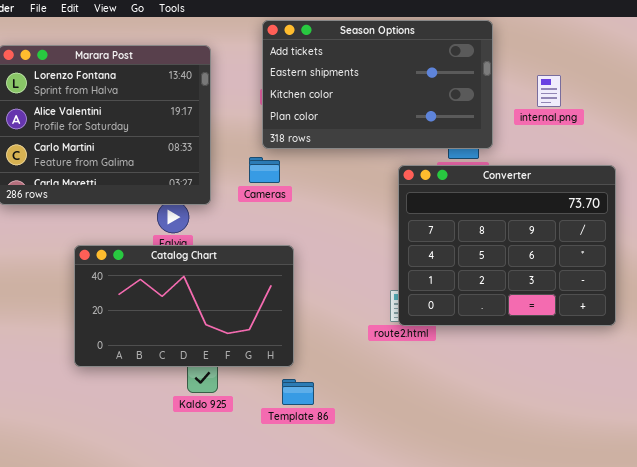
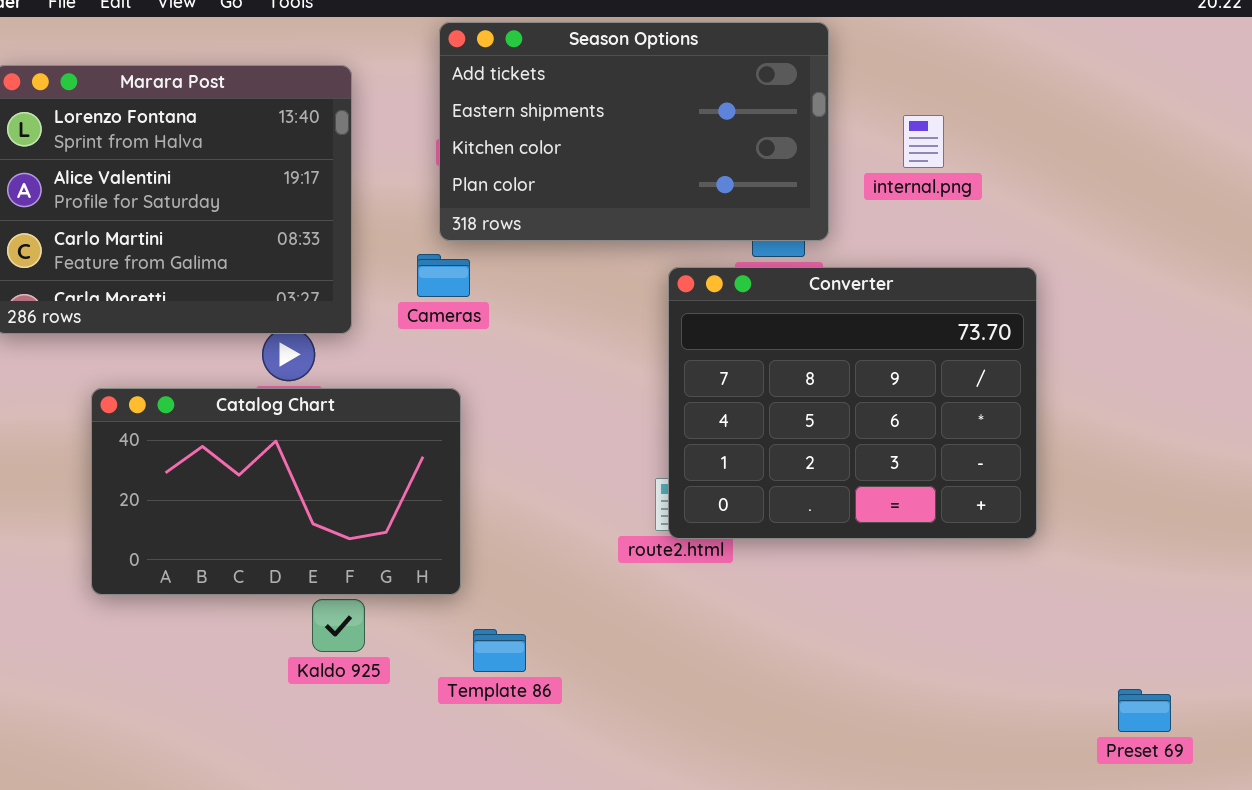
Catalog Chart: [74,245,294,367] -> [91,388,461,595], moved

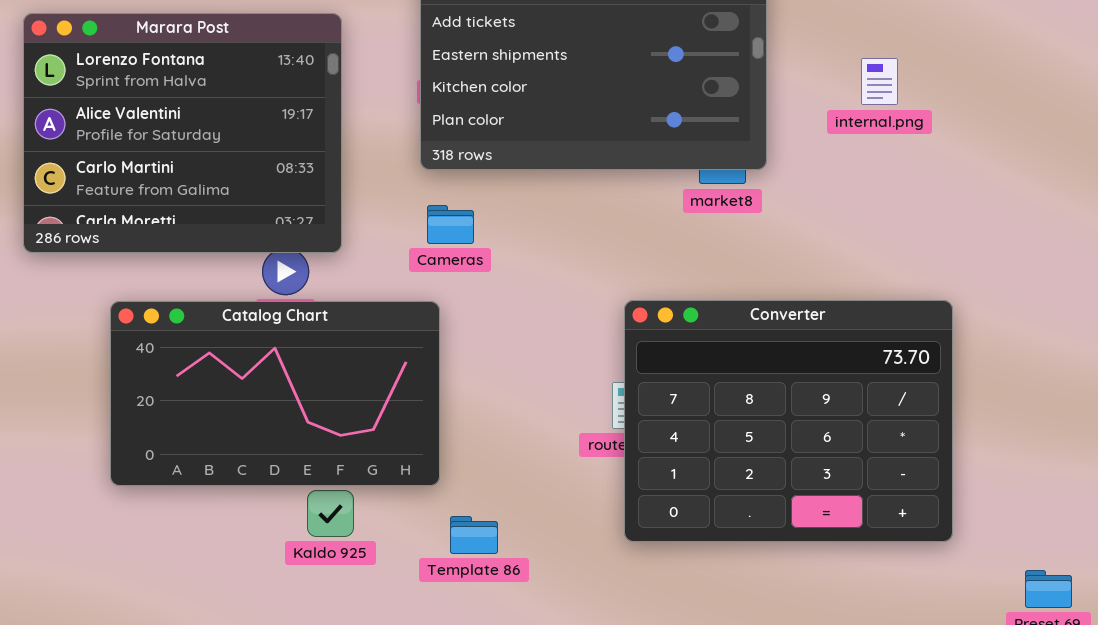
internal.png: [903,115,944,168] -> [861,58,898,105], moved
Cameras: [417,254,470,297] -> [427,205,474,244], moved
Converter: [668,267,1037,539] -> [624,300,953,542], moved

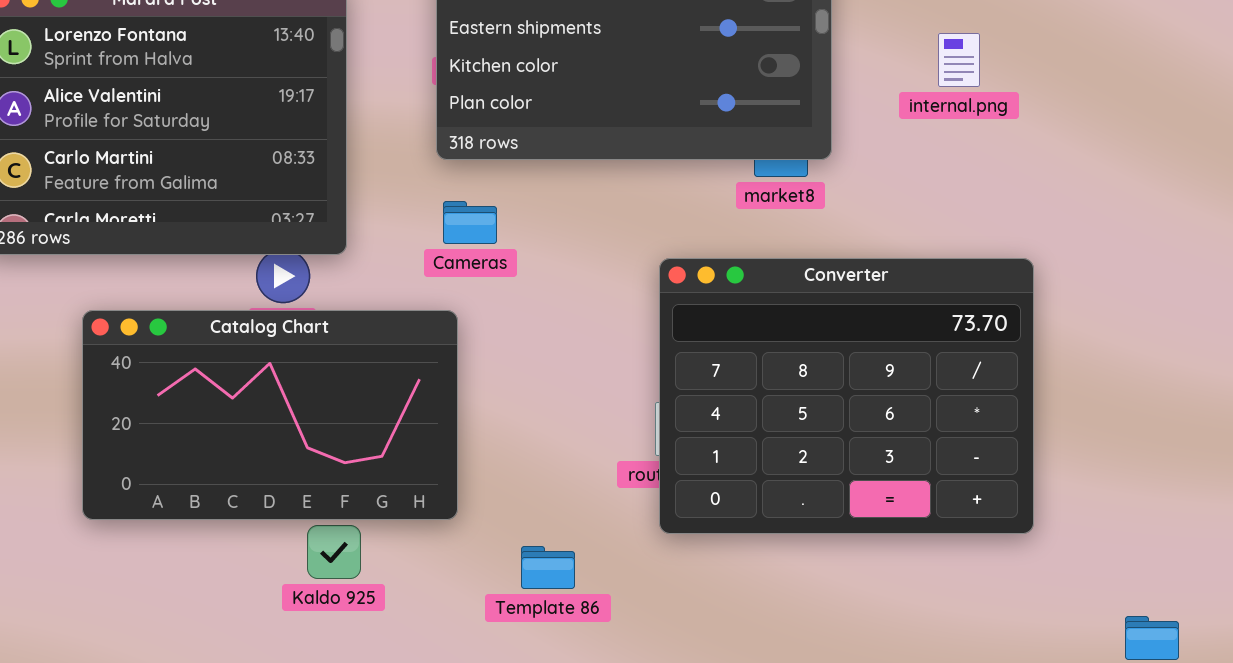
Converter: [624,300,953,542] -> [659,258,1034,534], moved
Template 86: [450,516,498,554] -> [521,546,575,589], moved

